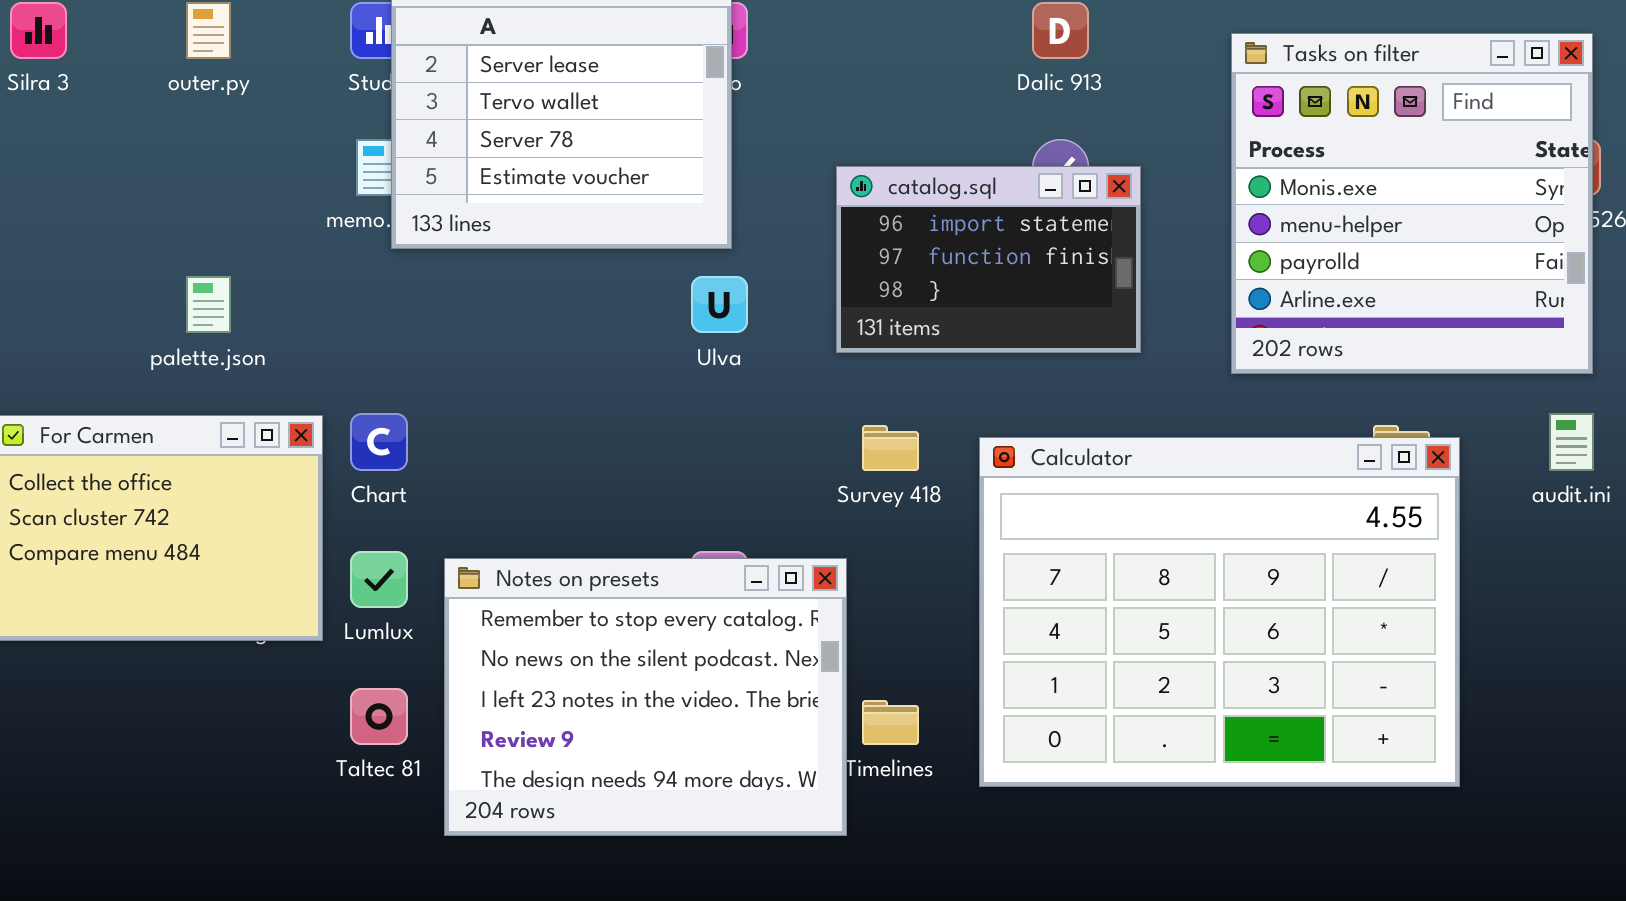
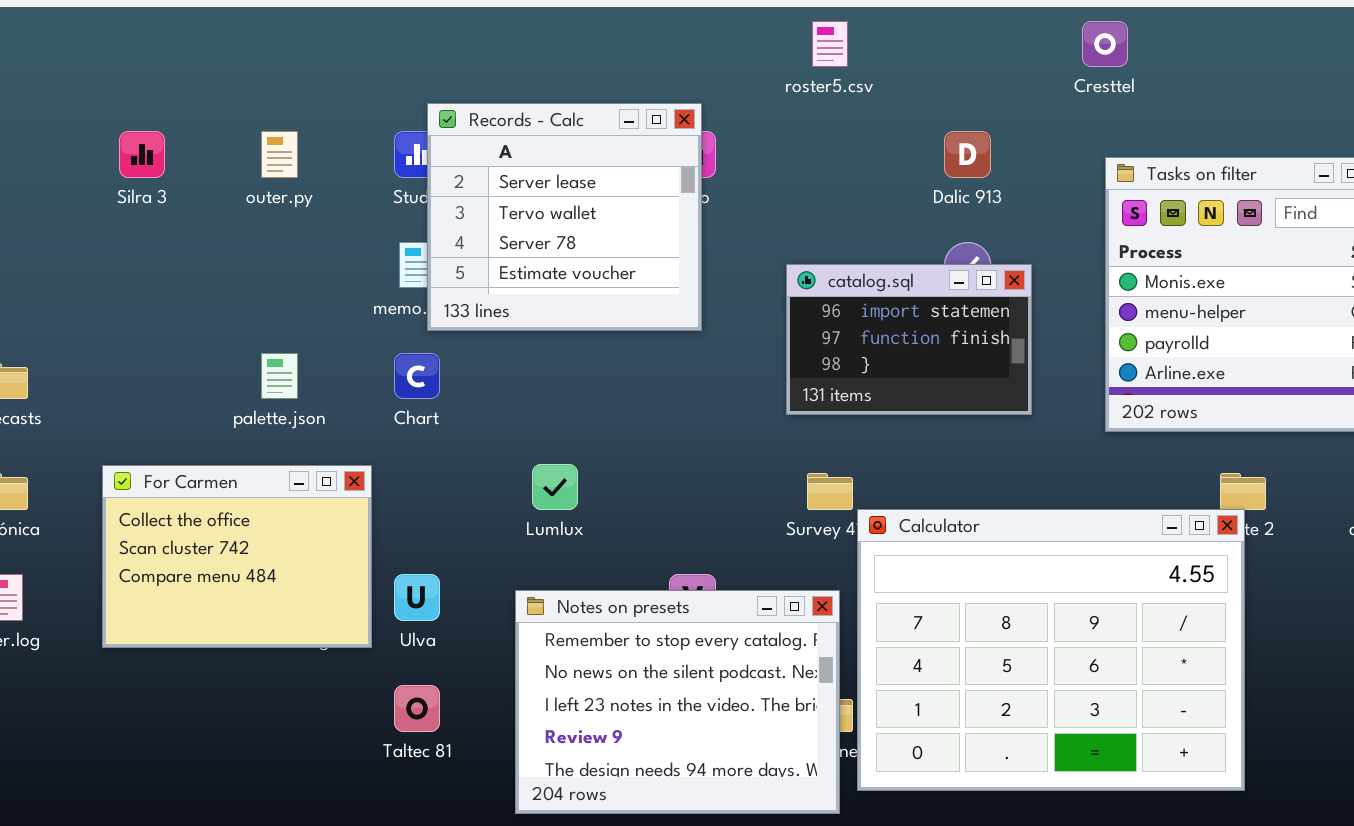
Ulva: [691,276,748,333] -> [394,574,440,621], moved
Chart: [350,413,408,471] -> [394,353,440,399], moved
Calculator: [979,437,1460,787] -> [857,509,1245,791], moved
Lumlux: [350,551,408,608] -> [532,464,578,510], moved
Notes on presets: [444,558,847,836] -> [515,590,840,814], moved

